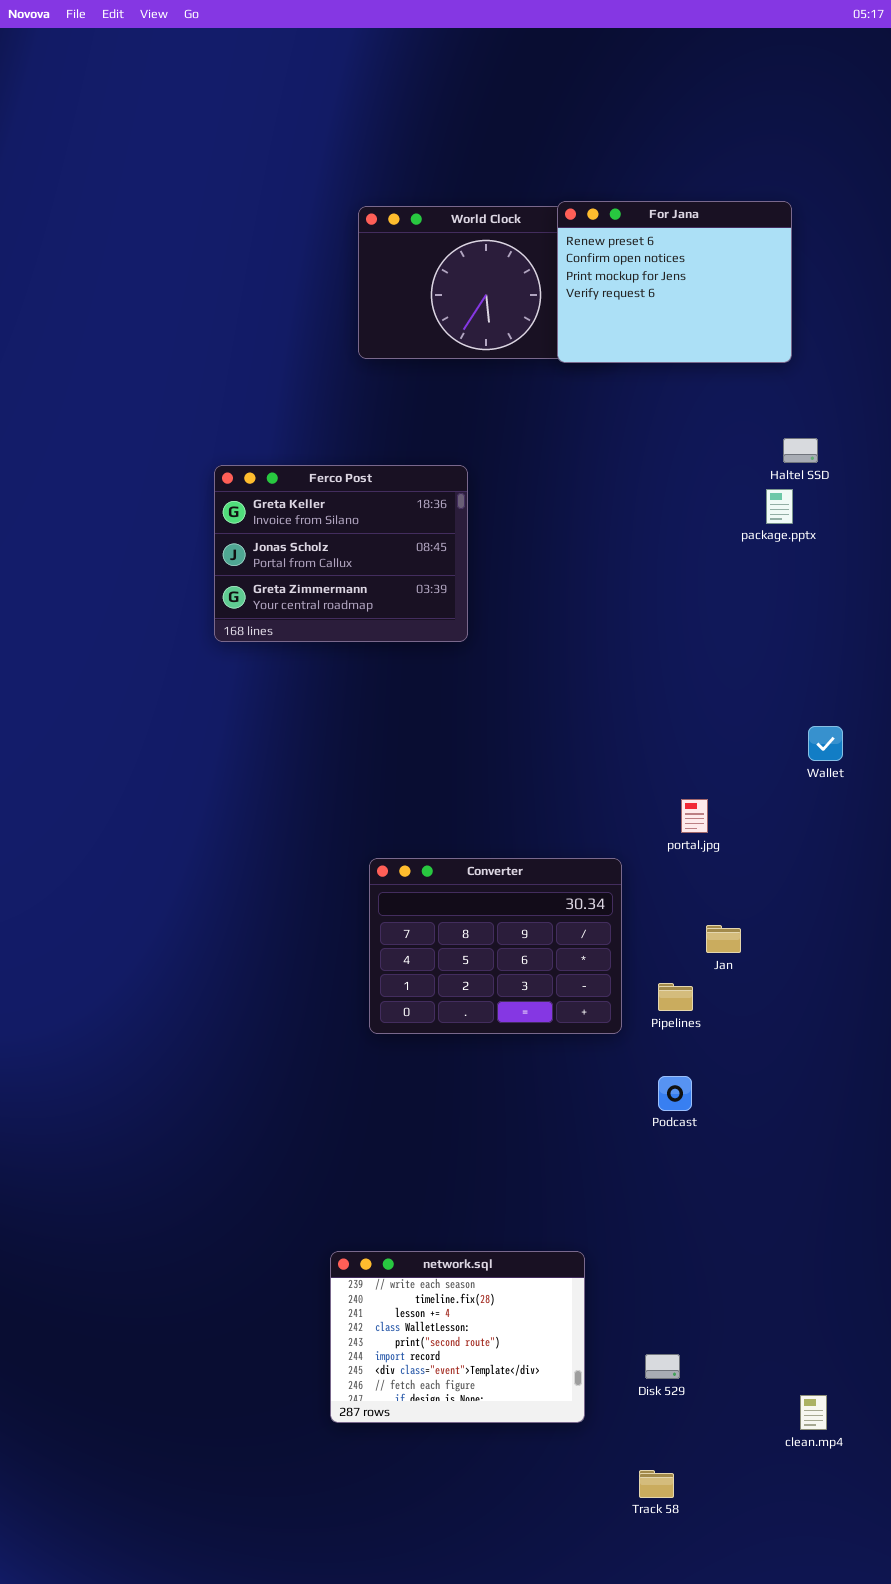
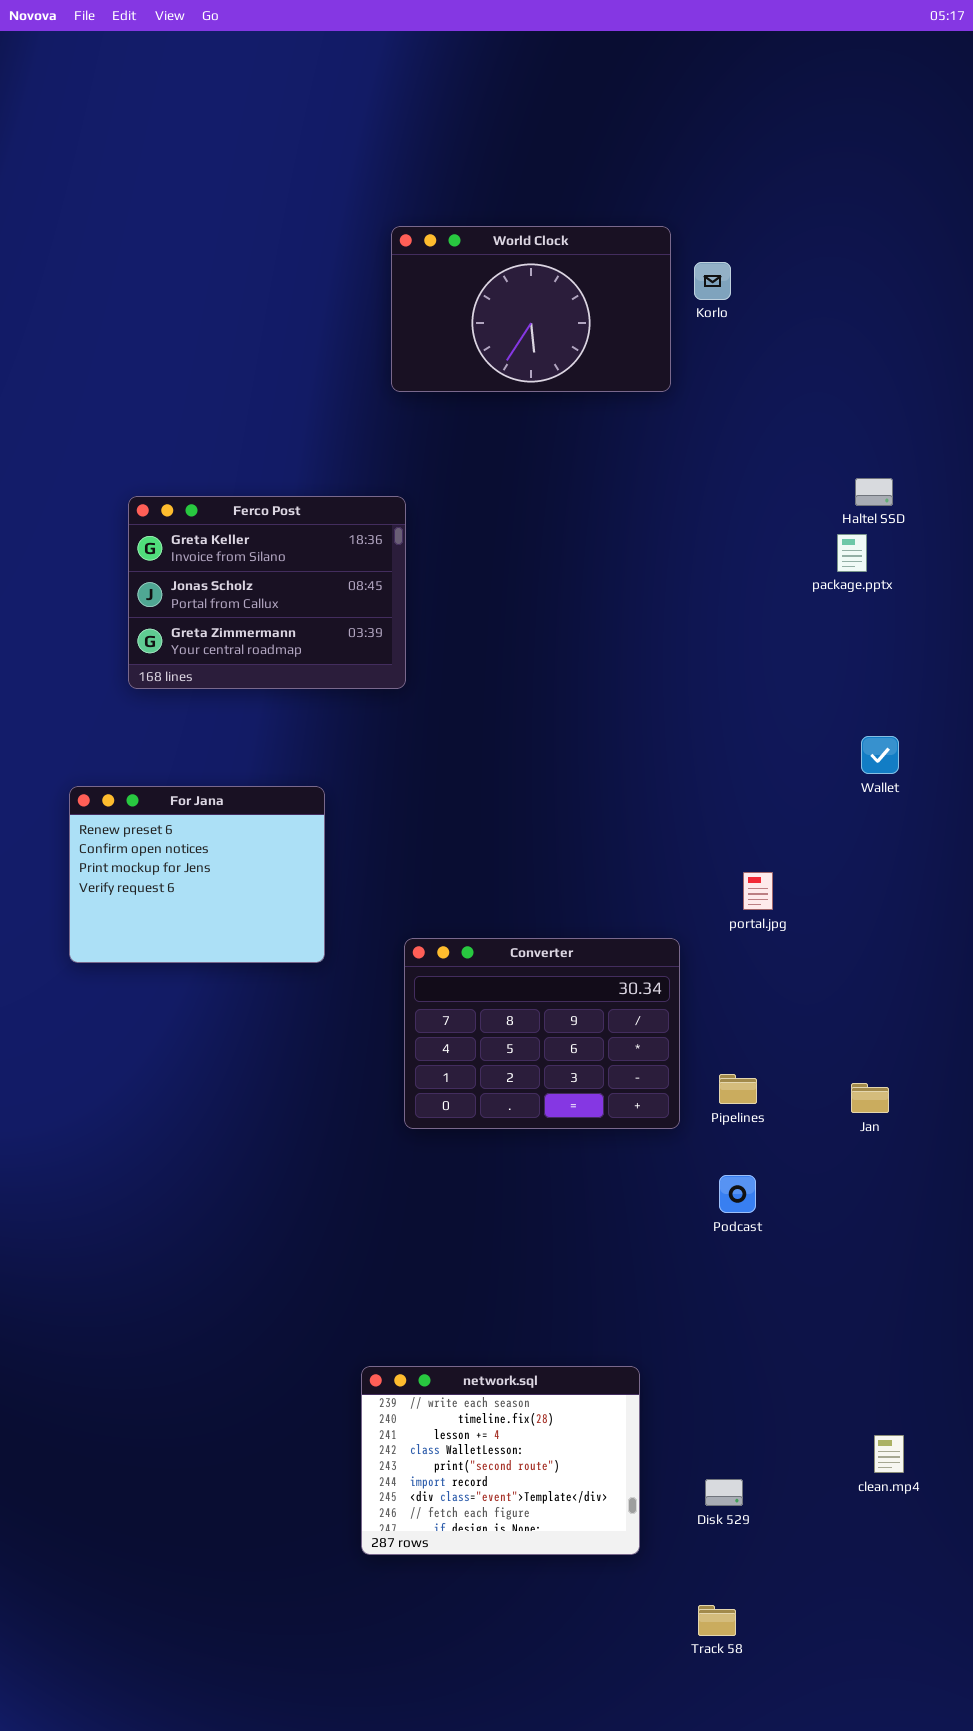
For Jana: [557,201,792,363] -> [69,786,325,963], moved
Ferco Post: [214,465,468,642] -> [128,496,406,689], moved
Wallet: [808,726,843,761] -> [861,736,899,774], moved
Jan: [706,925,741,953] -> [851,1083,889,1113], moved
clean.mp4: [800,1395,827,1430] -> [874,1435,904,1473], moved

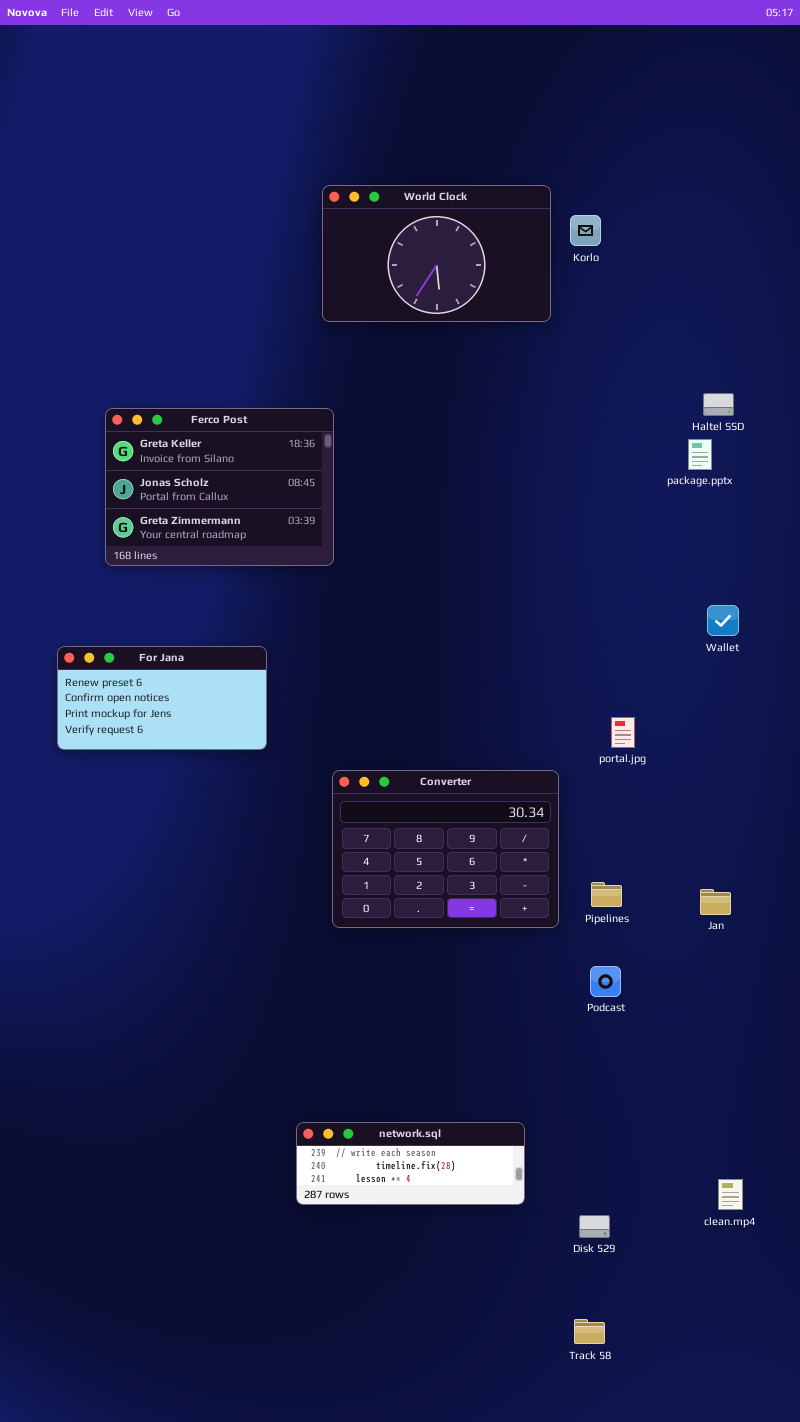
For Jana: [69,786,325,963] -> [57,646,267,750], resized
network.sql: [361,1366,640,1555] -> [296,1122,525,1205], resized

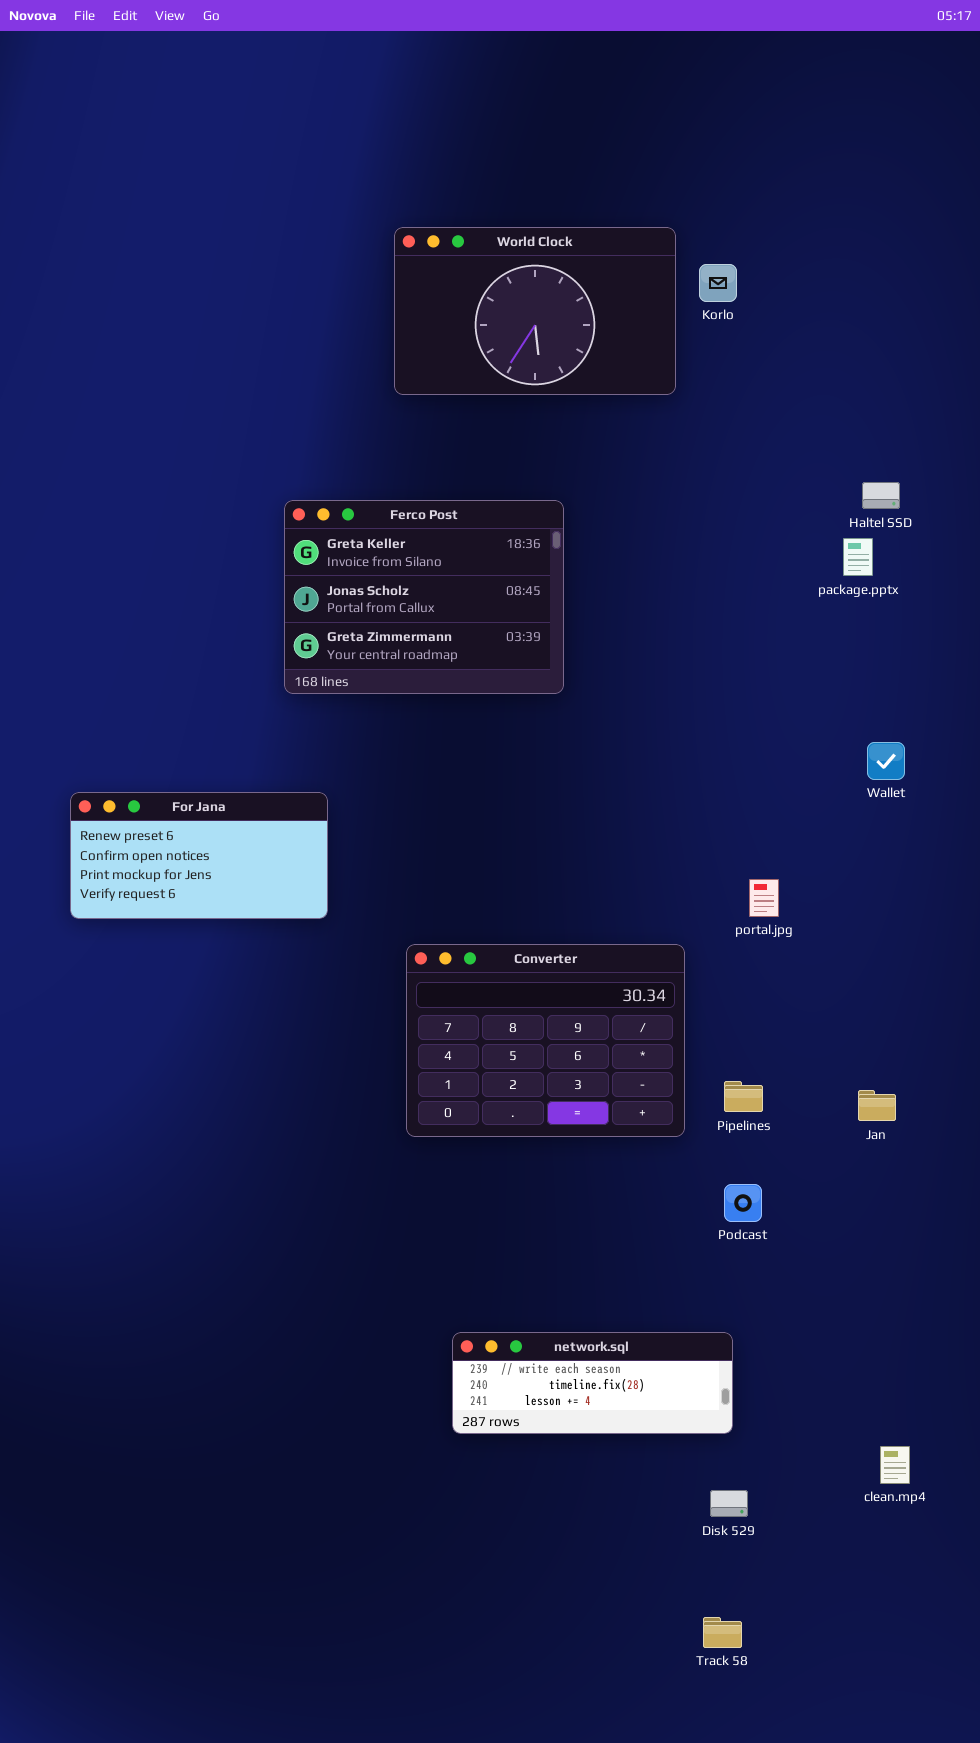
Ferco Post: [105,408,334,566] -> [284,500,564,694], moved
network.sql: [296,1122,525,1205] -> [452,1332,733,1434], moved

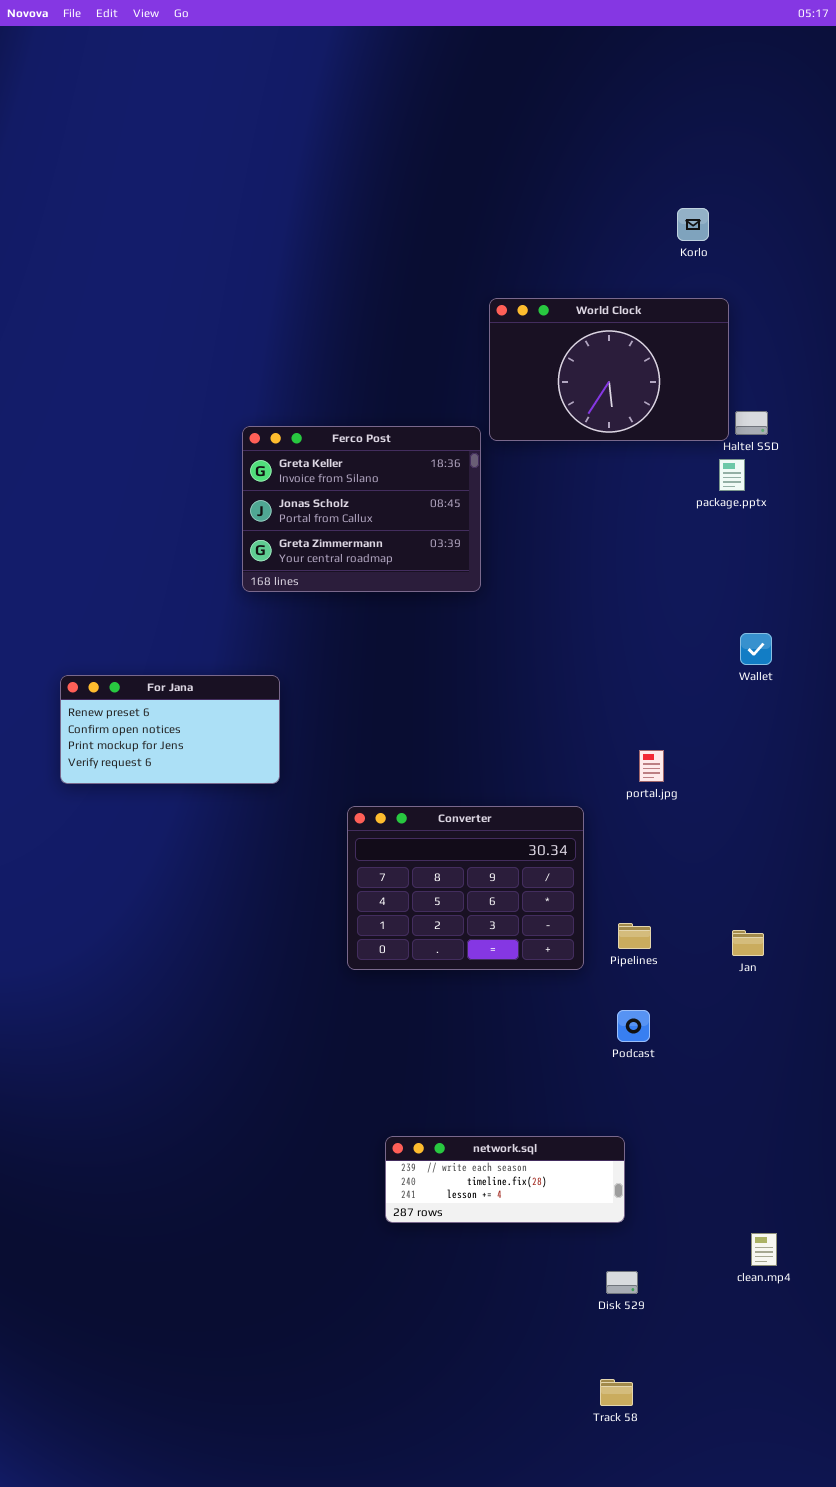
World Clock: [394,227,676,395] -> [489,298,729,441], moved
Korlo: [699,264,737,302] -> [677,208,709,241], moved

